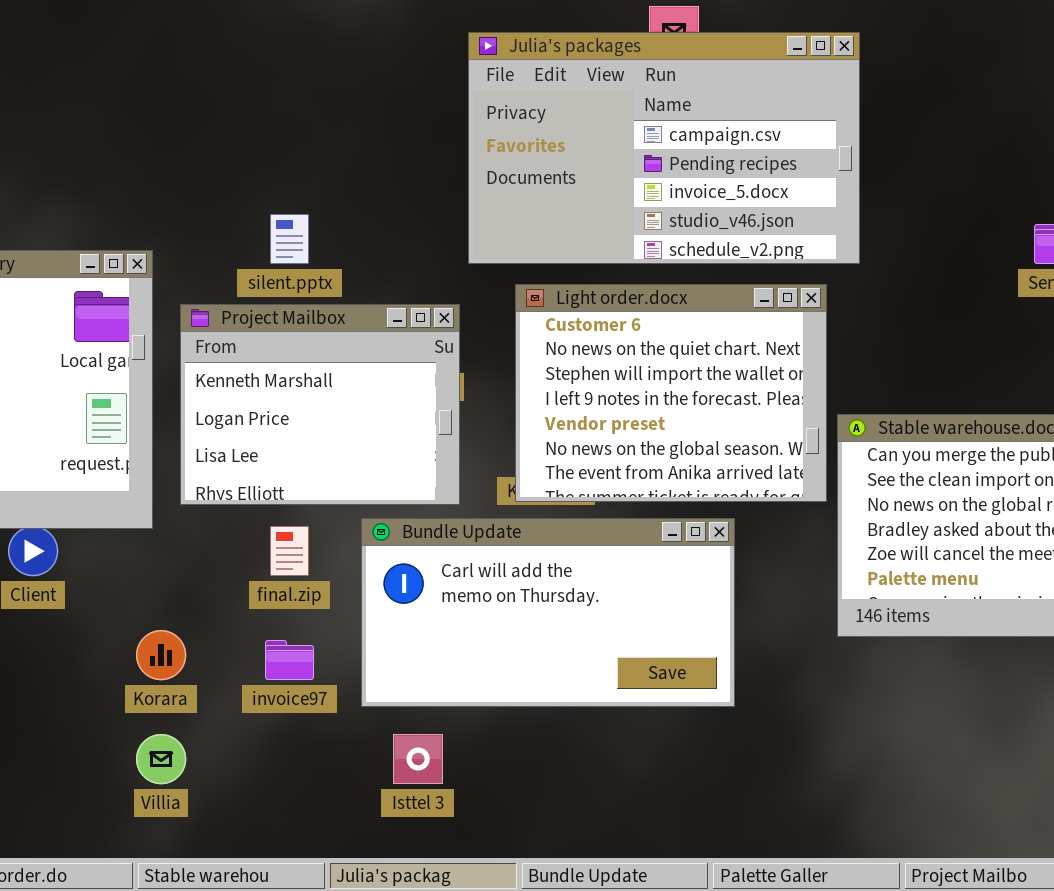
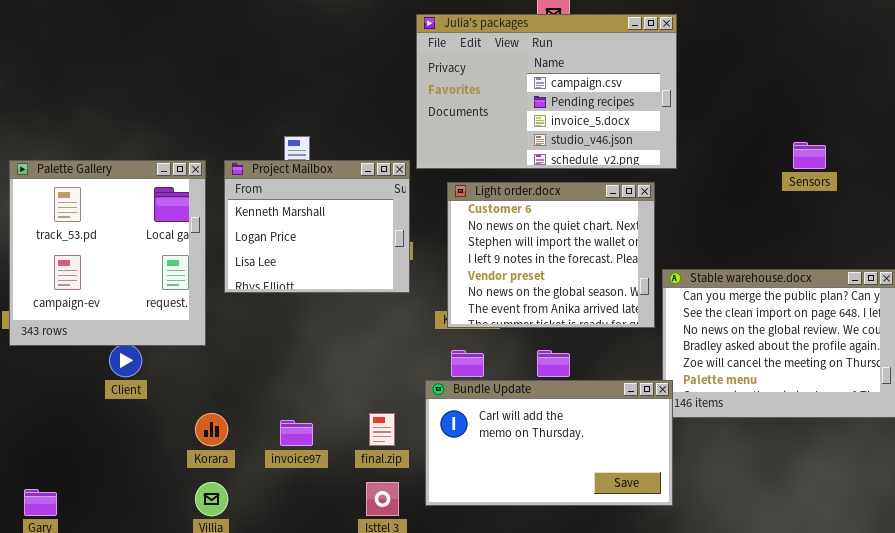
Project Mailbox: [180,304,460,505] -> [224,160,410,293], moved
Bundle Update: [361,518,735,707] -> [425,380,673,506], moved
final.zip: [270,526,309,576] -> [369,413,395,446], moved

